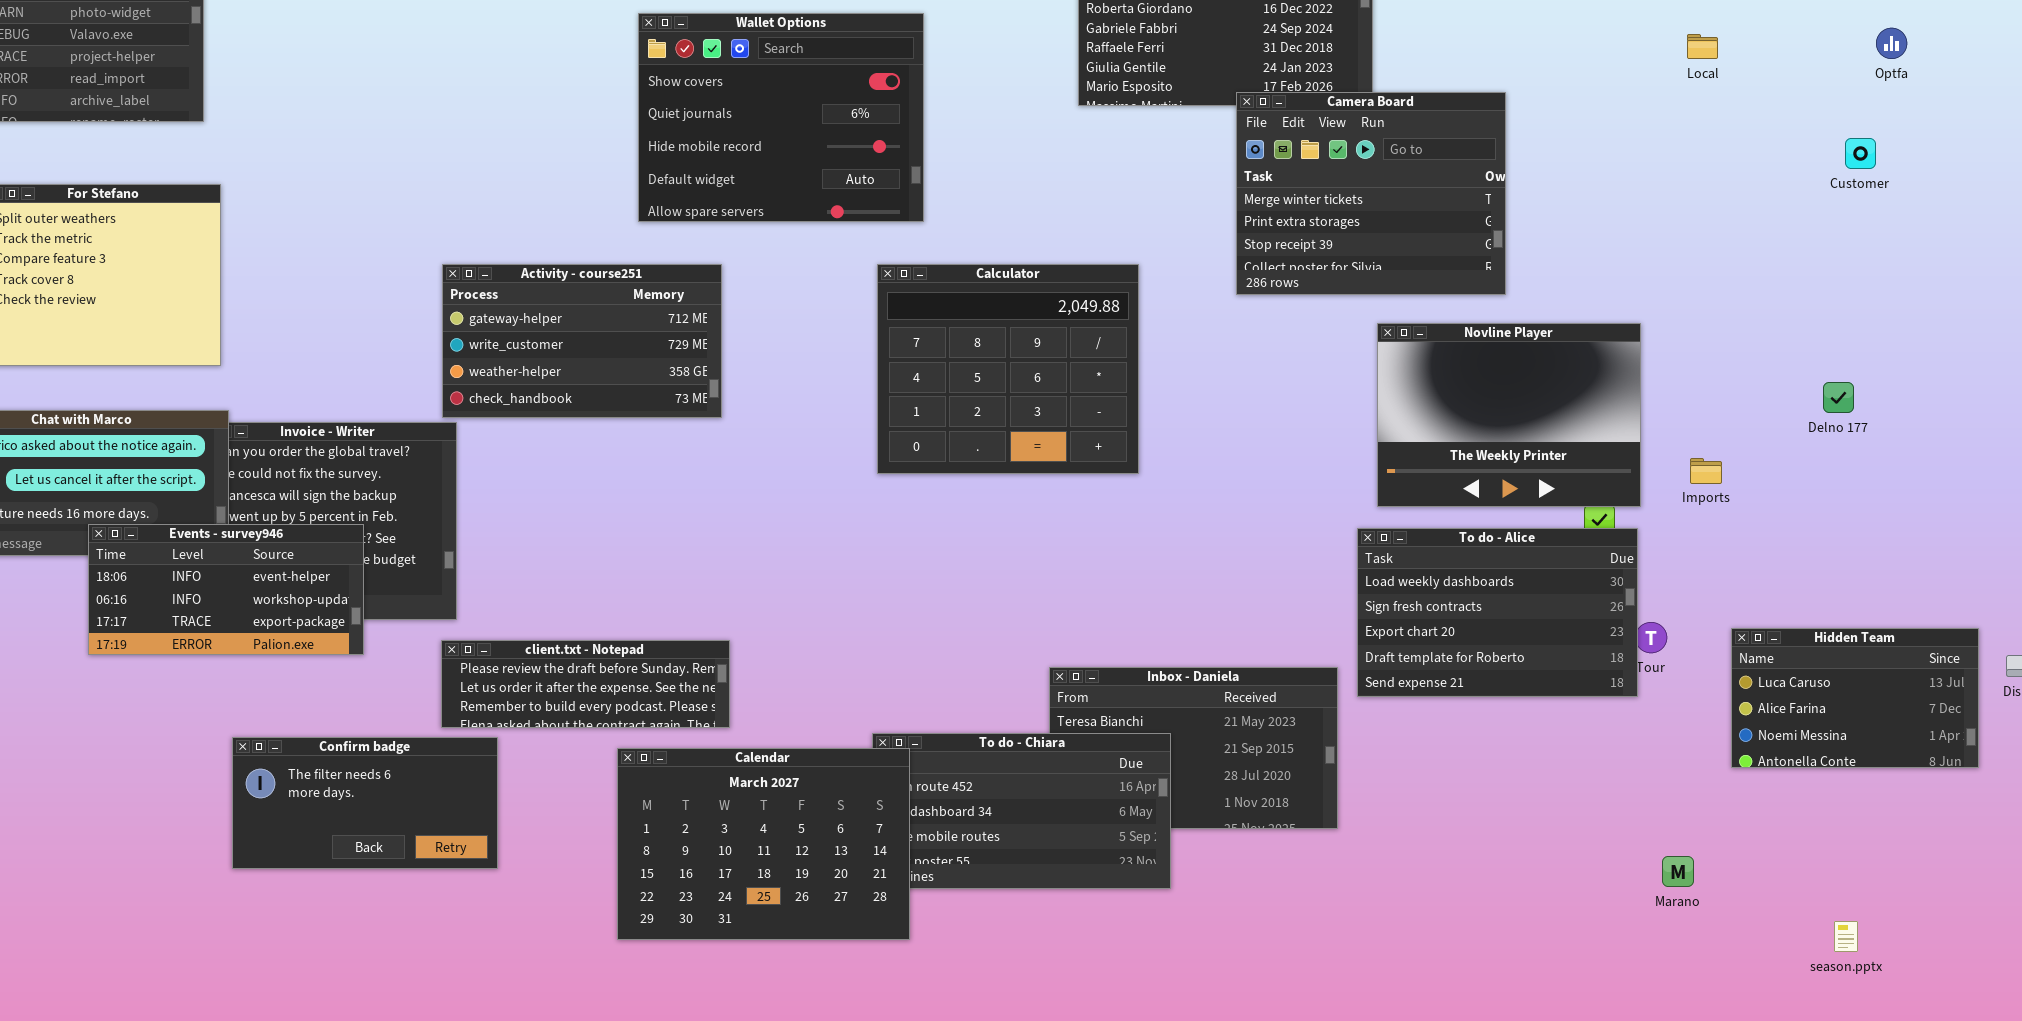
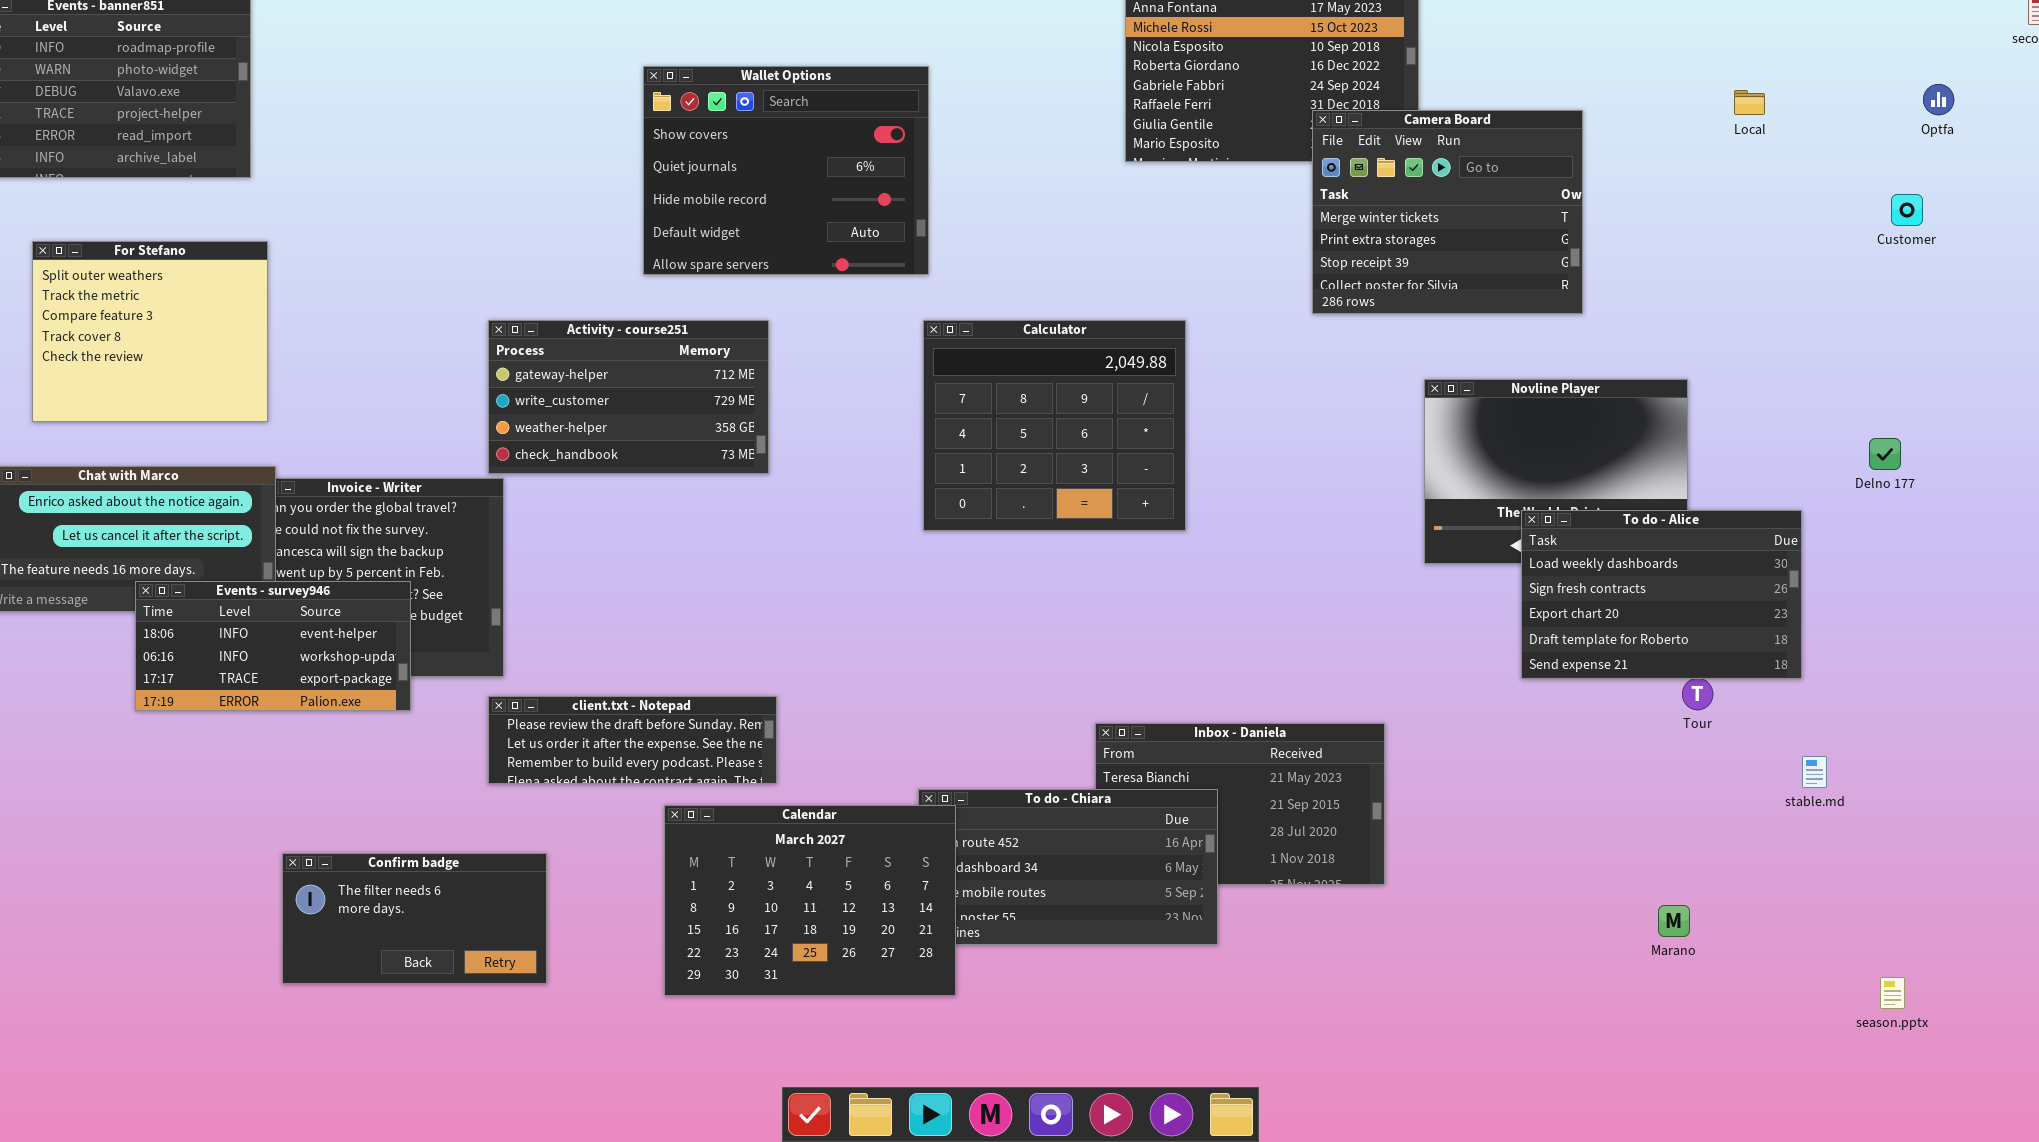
Wallet Options: [638,13,924,222] -> [643,66,929,275], moved
Camera Board: [1236,92,1506,295] -> [1312,110,1583,314], moved
To do - Alice: [1357,528,1638,697] -> [1521,510,1802,679], moved
Hidden Team: [1731,628,1979,768] -> none, closed
Confirm badge: [232,737,498,869] -> [282,853,547,984], moved
Marano: [1662,856,1694,887] -> [1658,905,1690,937], moved

